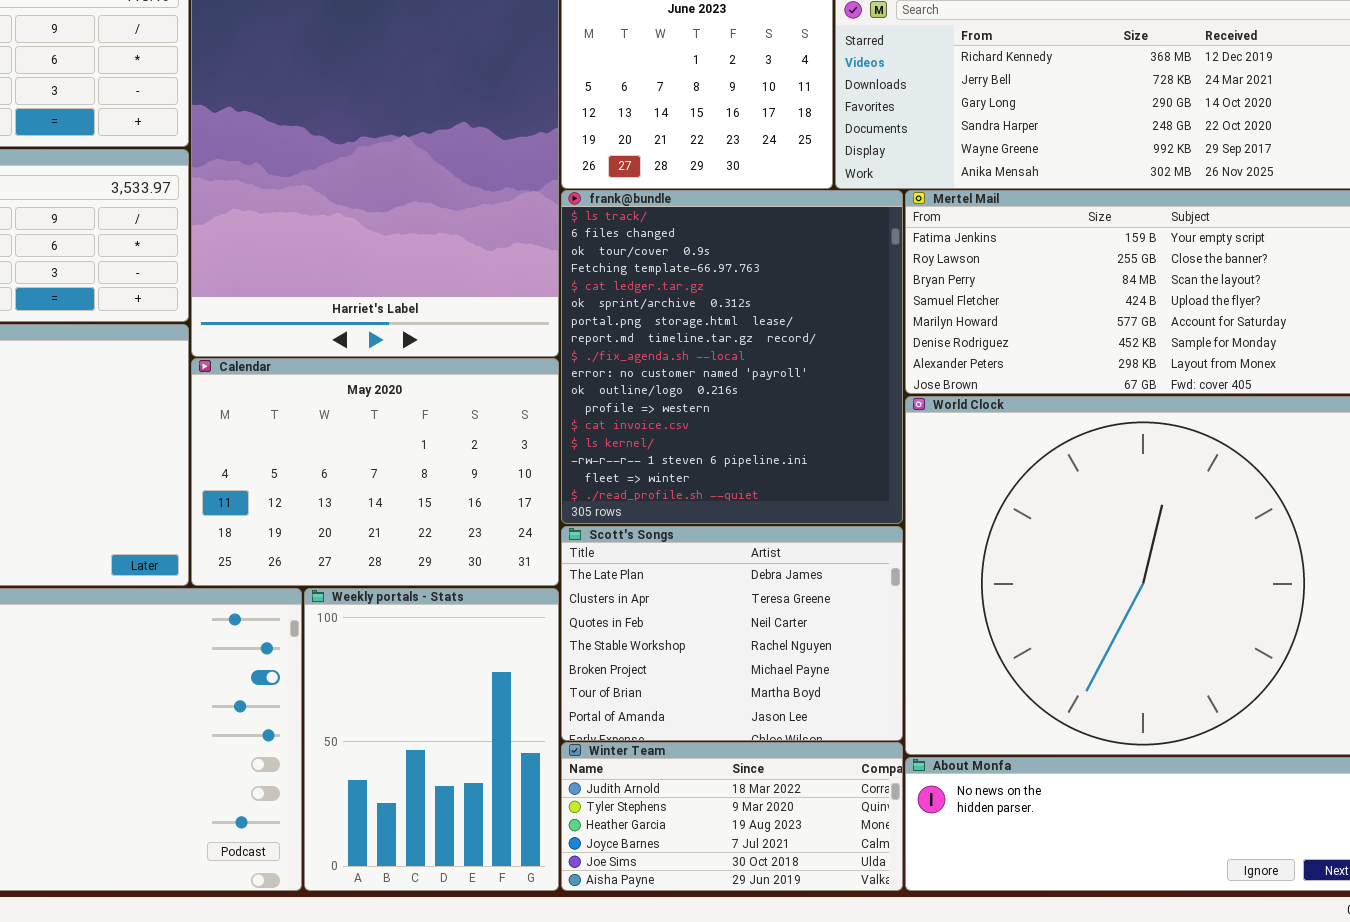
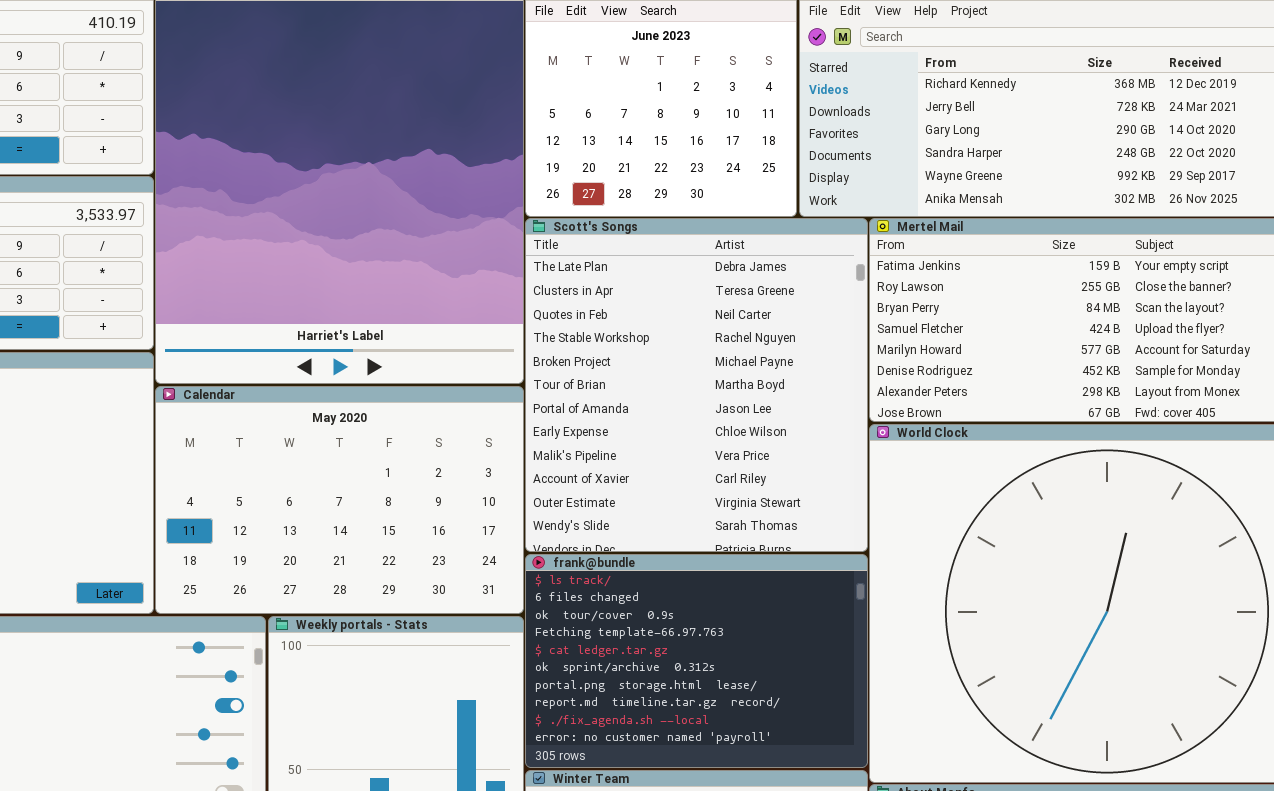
frank@bundle: [561,190,903,524] -> [525,554,868,768], moved, resized
Scott's Songs: [561,526,903,741] -> [525,218,868,552], moved, resized

